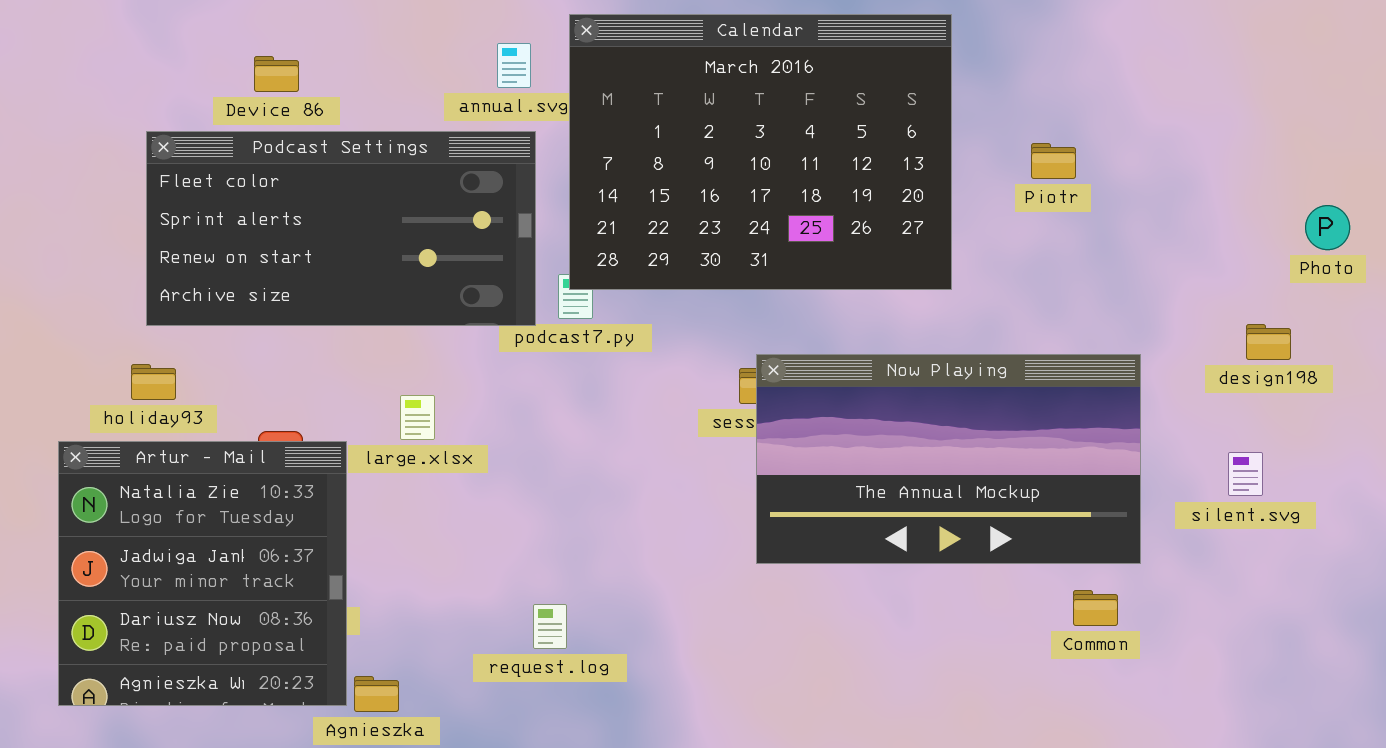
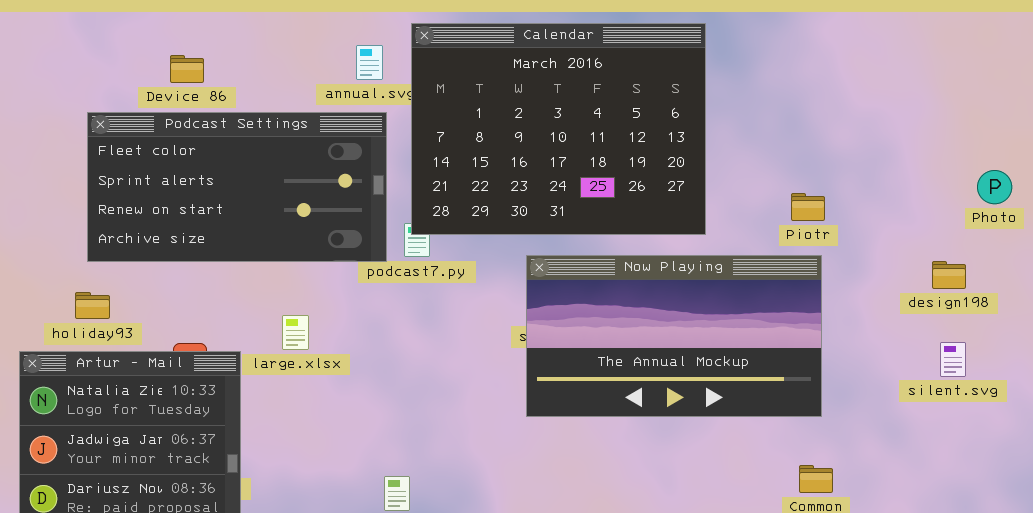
Piotr: [1031,143,1076,179] -> [791,193,825,221], moved
Now Playing: [756,354,1141,564] -> [526,255,822,417], moved
silent.svg: [1228,452,1263,496] -> [940,342,966,377], moved

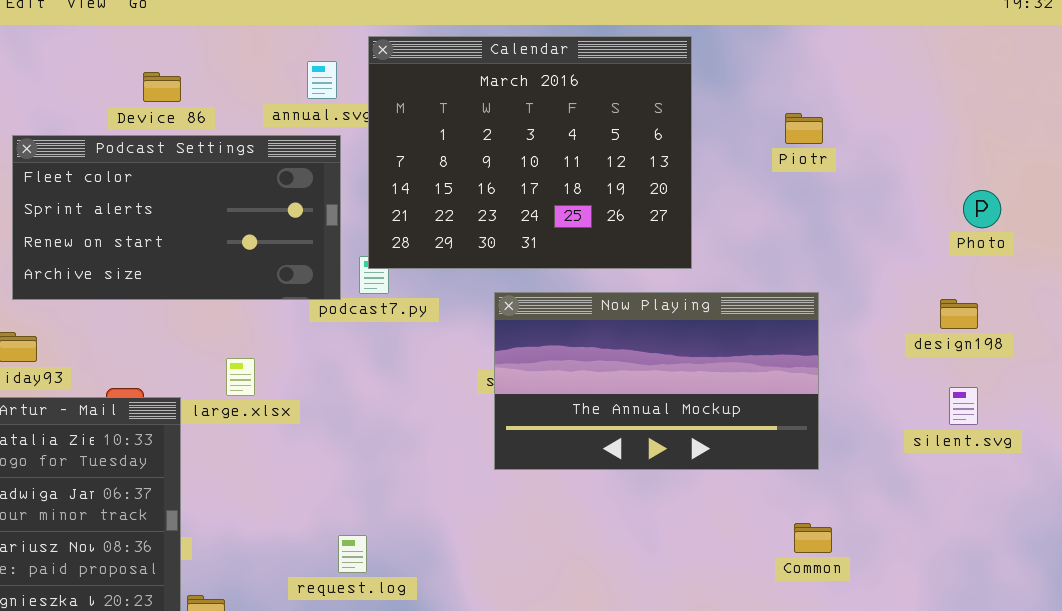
Device 86: [170,55,204,83] -> [143,72,181,102], moved
Photo: [977,170,1012,204] -> [963,190,1001,228], moved
Piotr: [791,193,825,221] -> [785,113,823,144], moved

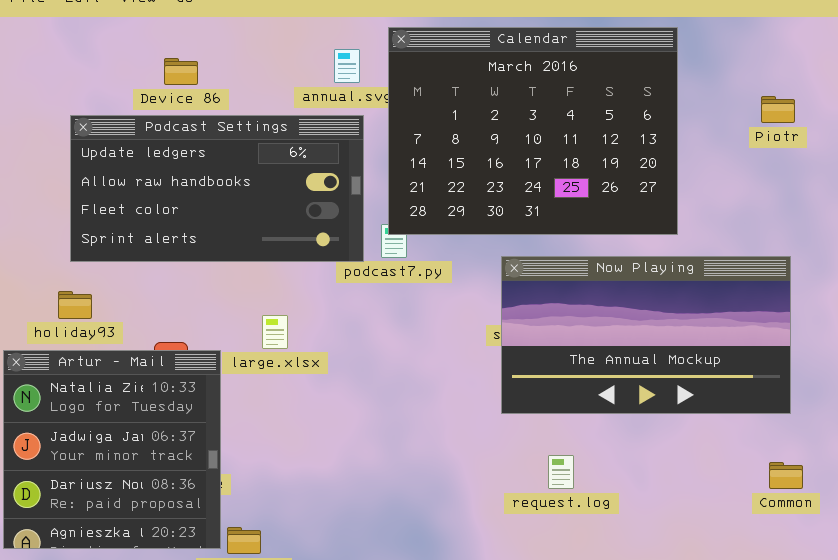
Device 86: [143,72,181,102] -> [164,58,198,85], moved
Podcast Settings: [12,135,341,300] -> [70,115,364,262], scrolled up 2 rows
request.log: [338,535,367,573] -> [548,455,574,489], moved

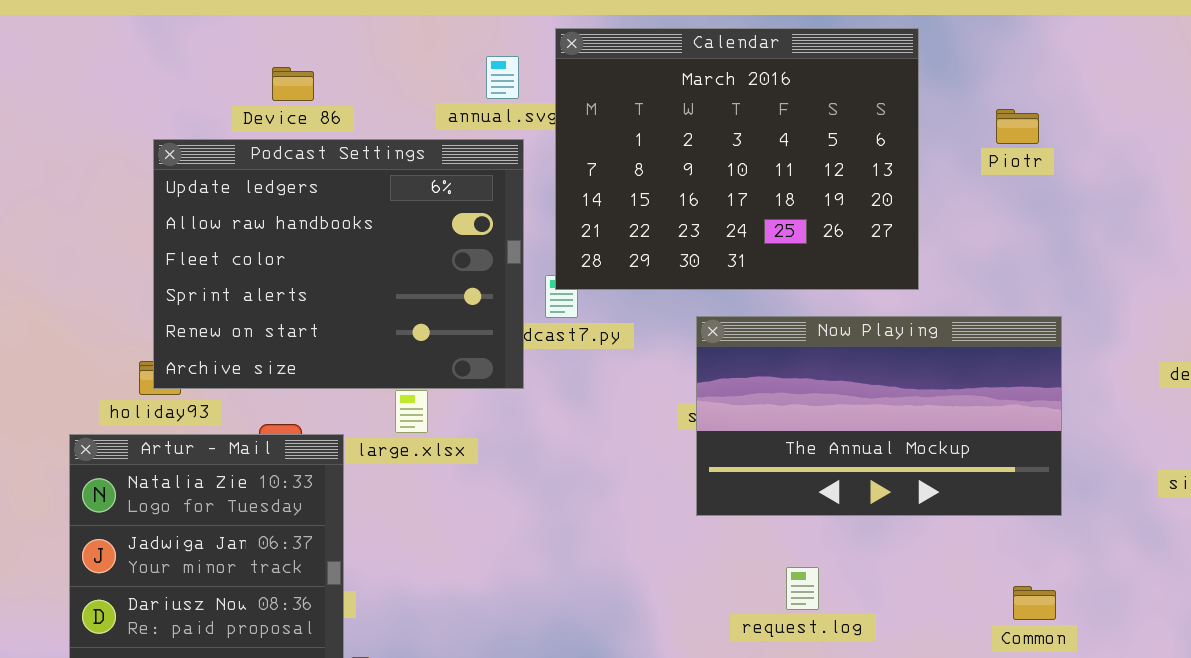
Piotr: [761,96,795,123] -> [996,109,1039,144], moved
Podcast Settings: [70,115,364,262] -> [153,139,524,389], resized
request.log: [548,455,574,489] -> [786,567,819,610], moved
Common: [769,462,803,489] -> [1013,586,1056,620], moved

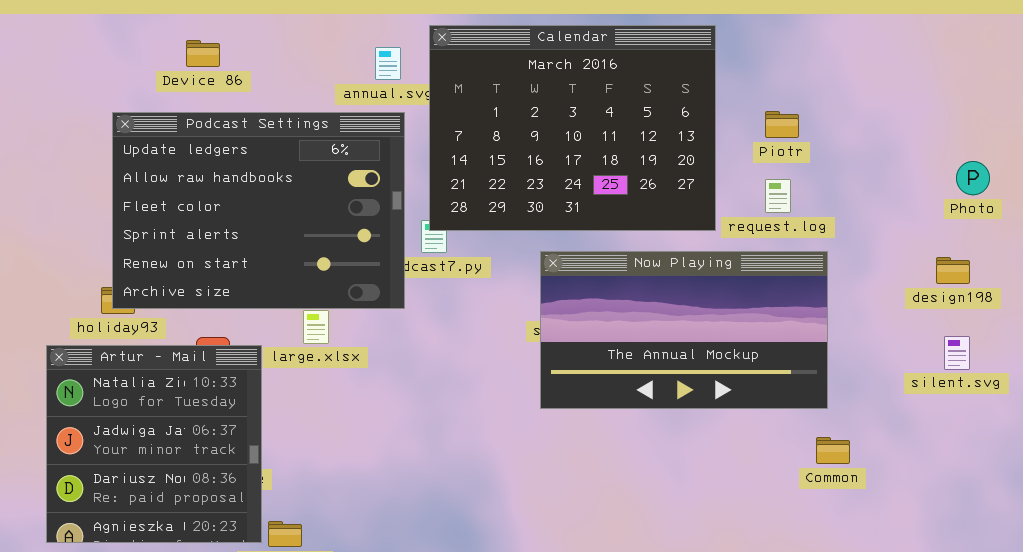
Device 86: [272,67,314,101] -> [186,40,220,67], moved
Piotr: [996,109,1039,144] -> [765,111,799,138], moved
request.log: [786,567,819,610] -> [765,179,791,213], moved
Common: [1013,586,1056,620] -> [816,437,850,464], moved

